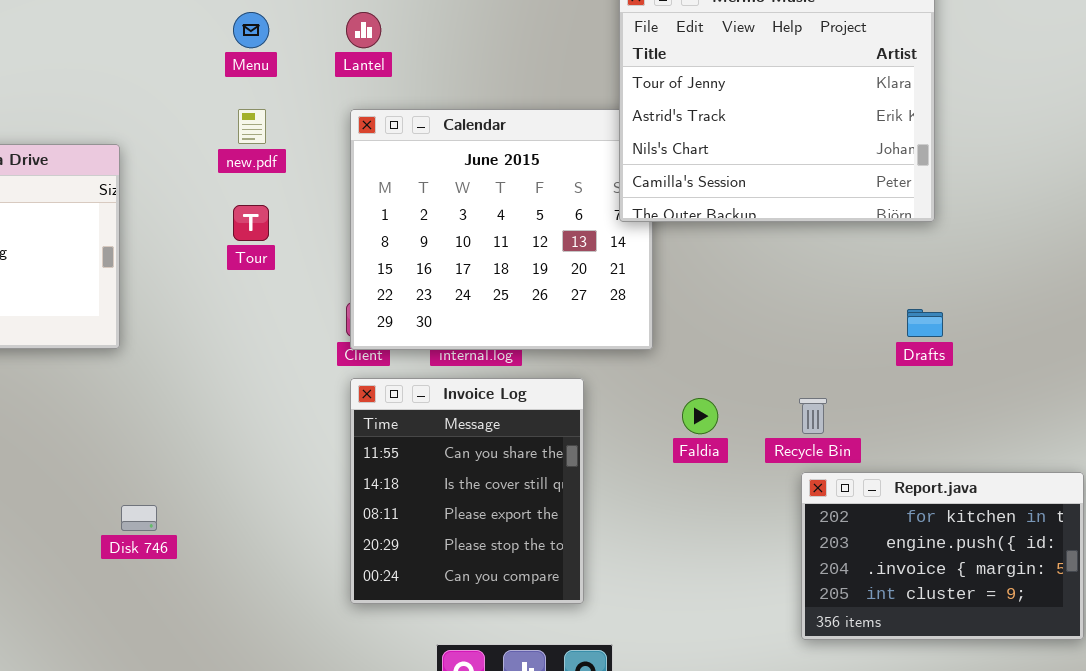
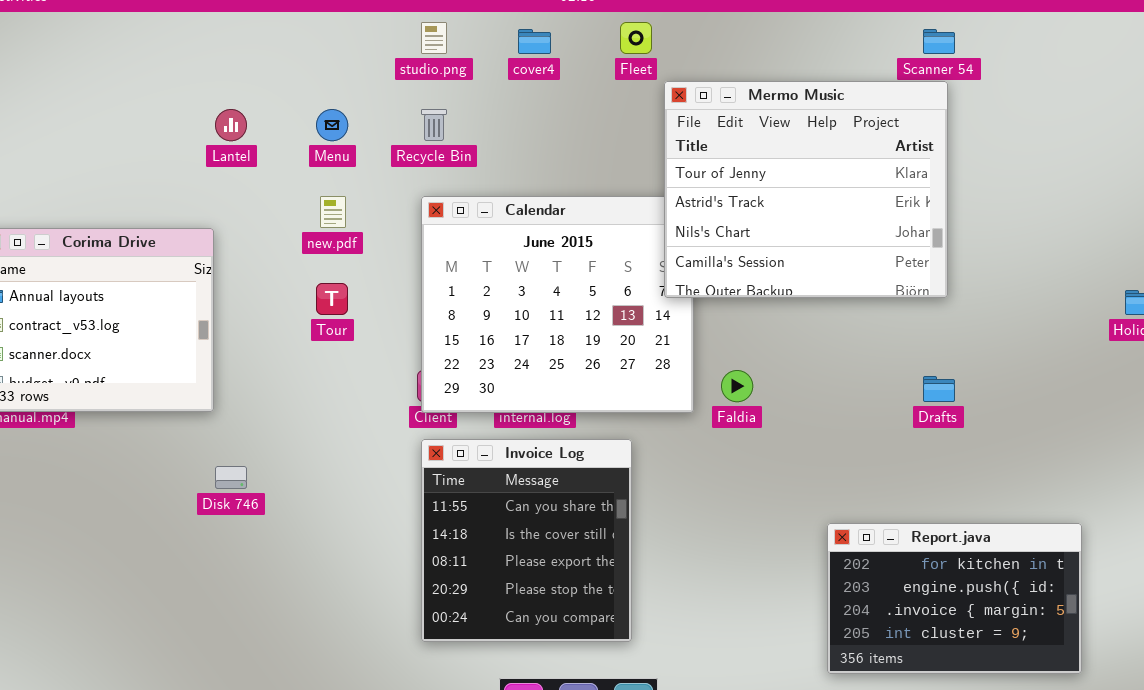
Lantel: [346,12,381,48] -> [215,109,247,141], moved
Faldia: [682,398,718,434] -> [721,370,753,402], moved
Recycle Bin: [799,398,827,434] -> [421,109,447,141], moved
Disk 746: [121,505,157,531] -> [215,466,247,489], moved

